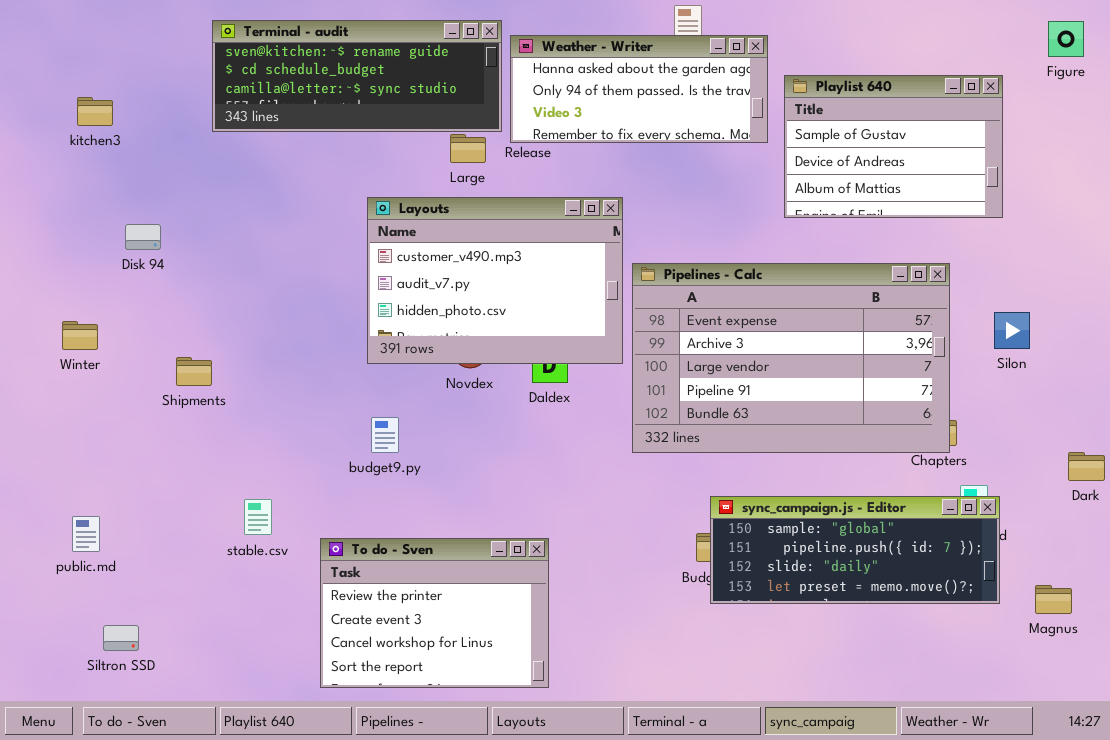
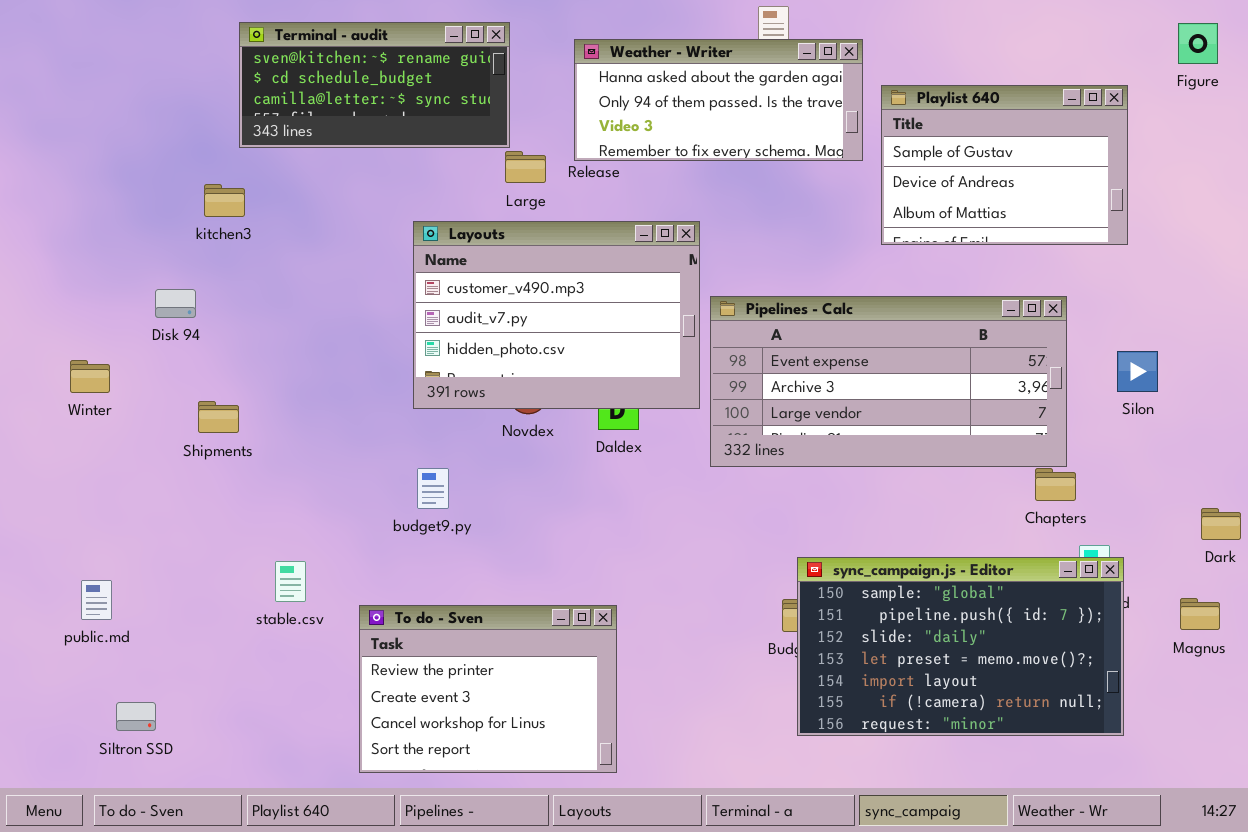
Terminal - audit: [212,20,502,132] -> [239,22,510,148], resized
kitchen3: [77,97,113,126] -> [204,184,245,217], moved
Disk 94: [125,224,161,250] -> [155,289,196,318], moved
Pipelines - Calc: [632,263,950,453] -> [710,296,1067,467], resized
sync_campaign.js - Editor: [710,496,1000,604] -> [797,557,1124,736], resized
Magnus: [1035,585,1072,614] -> [1180,598,1220,630], moved

